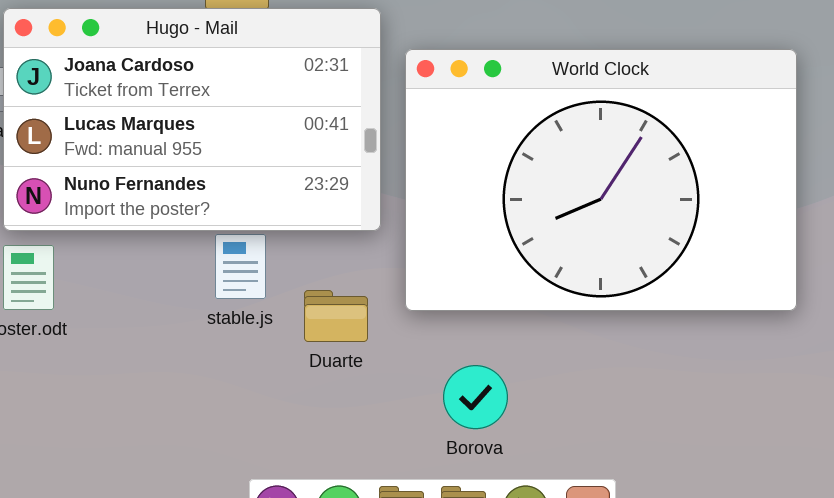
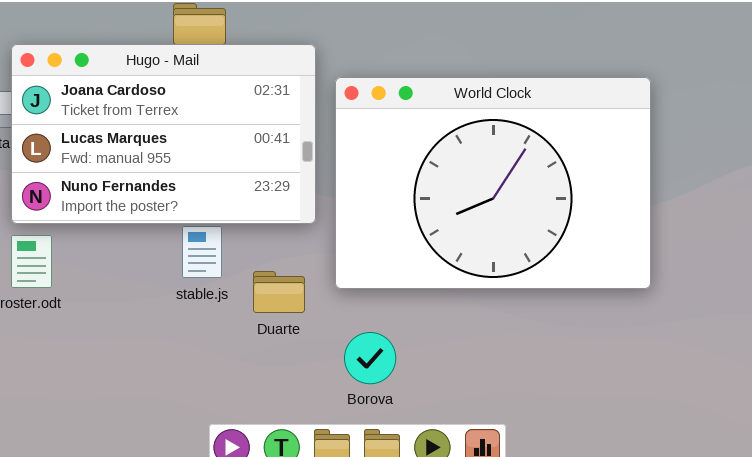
Borova: [443,365,508,429] -> [344,332,396,384], moved

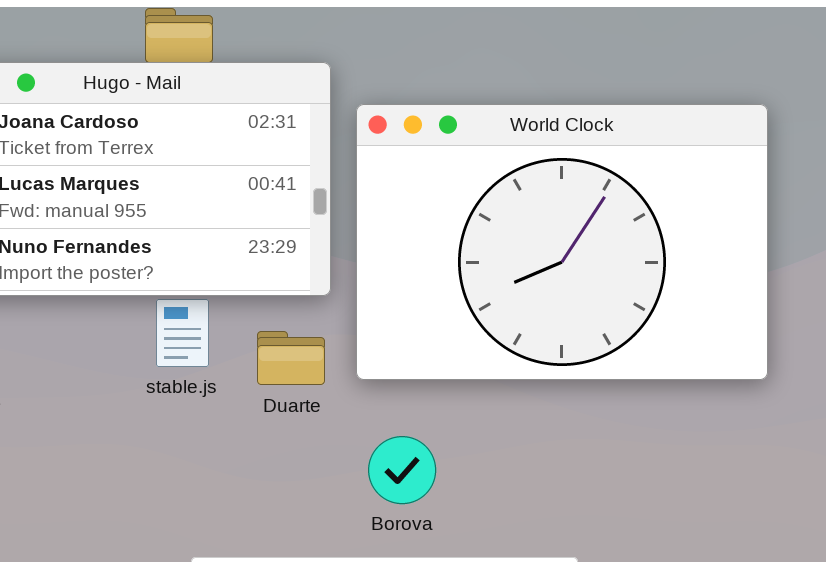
Duarte: [253,271,305,313] -> [257,331,325,385], moved

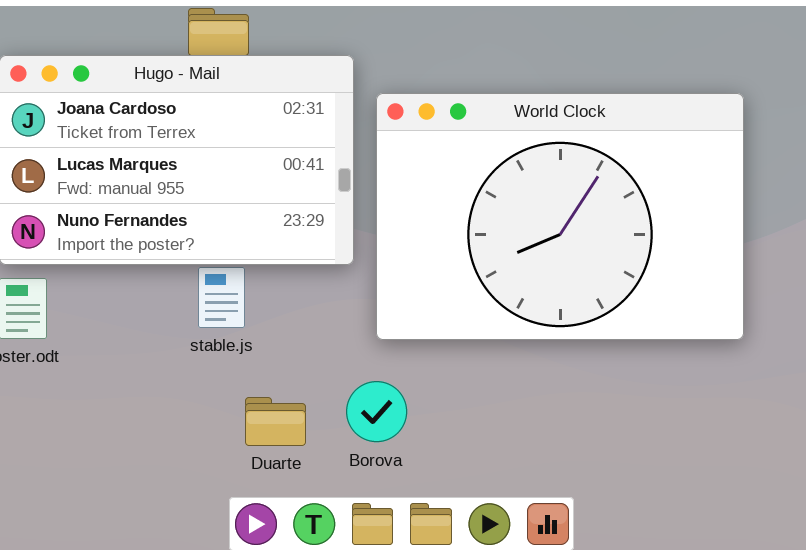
Duarte: [257,331,325,385] -> [245,397,306,446], moved
Borova: [368,436,436,504] -> [346,381,407,442], moved

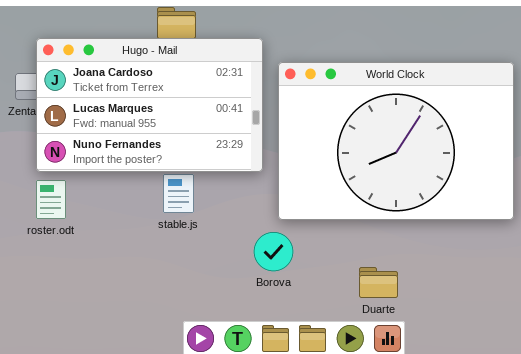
Borova: [346,381,407,442] -> [254,232,293,271], moved
Duarte: [245,397,306,446] -> [359,267,398,298], moved

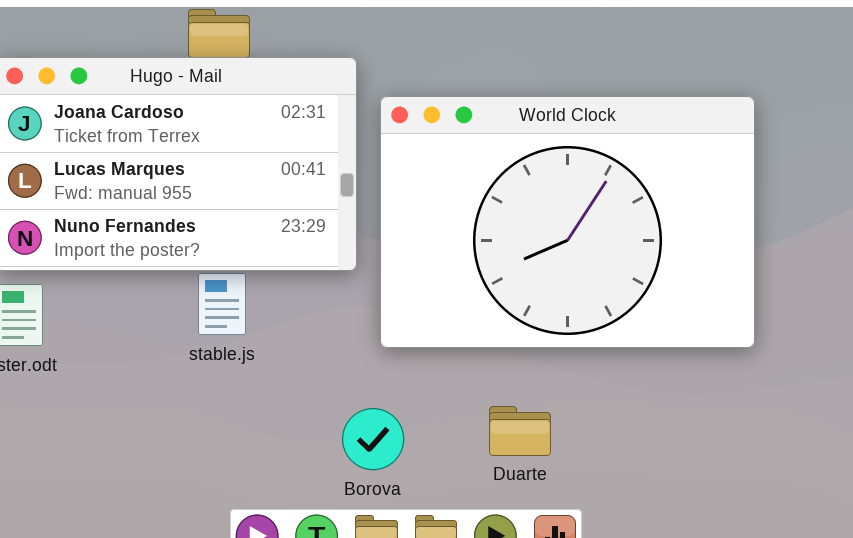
Borova: [254,232,293,271] -> [342,408,404,470], moved
Duarte: [359,267,398,298] -> [489,406,551,456], moved

